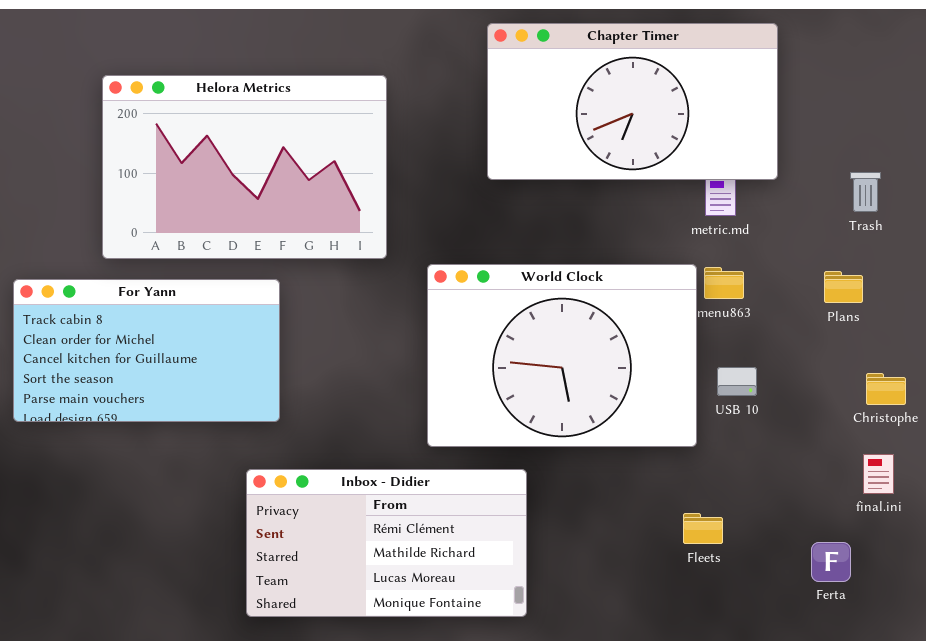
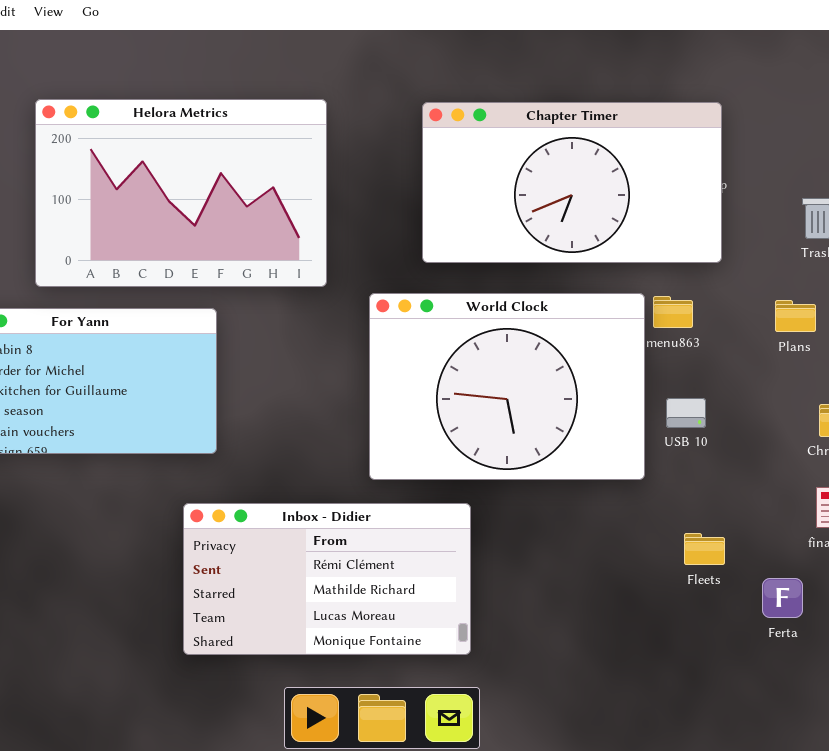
Chapter Timer: [487,23,778,180] -> [422,102,722,263], moved
Fleets: [683,513,723,544] -> [684,533,725,565], moved

